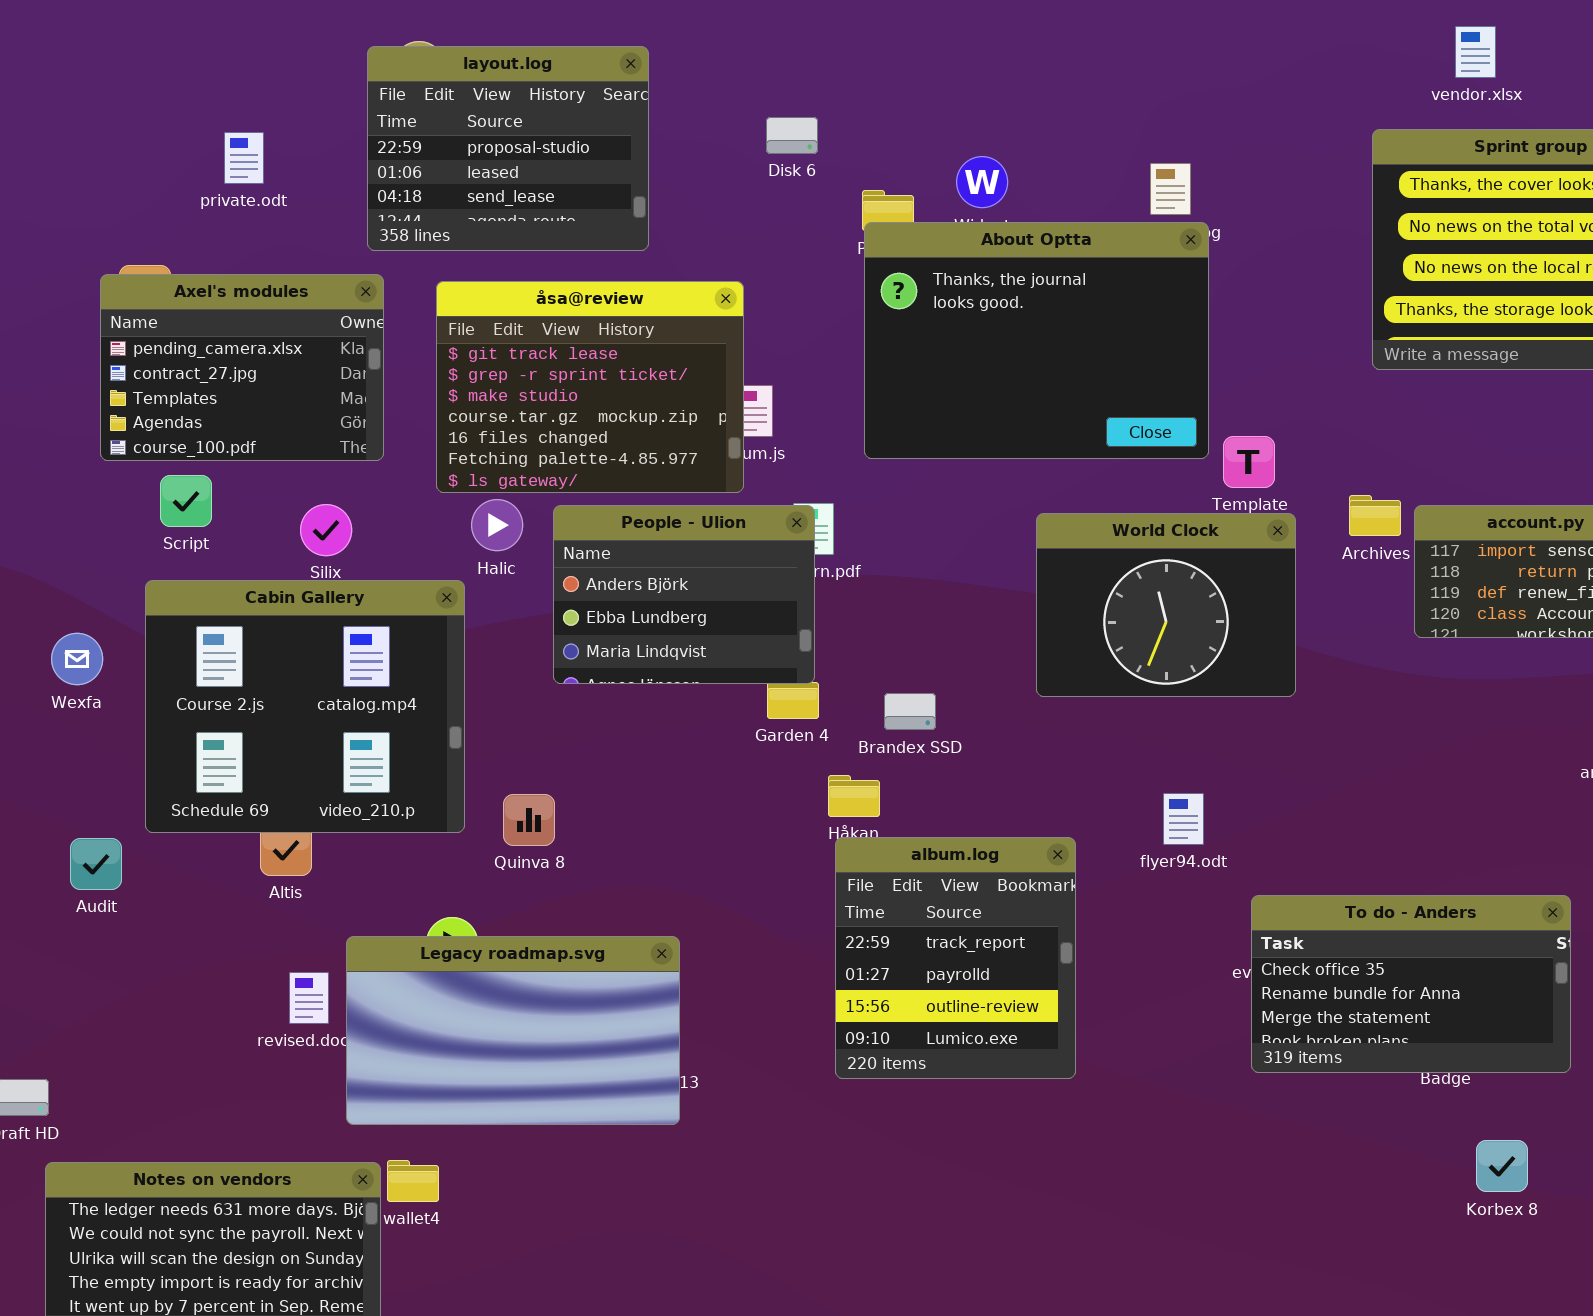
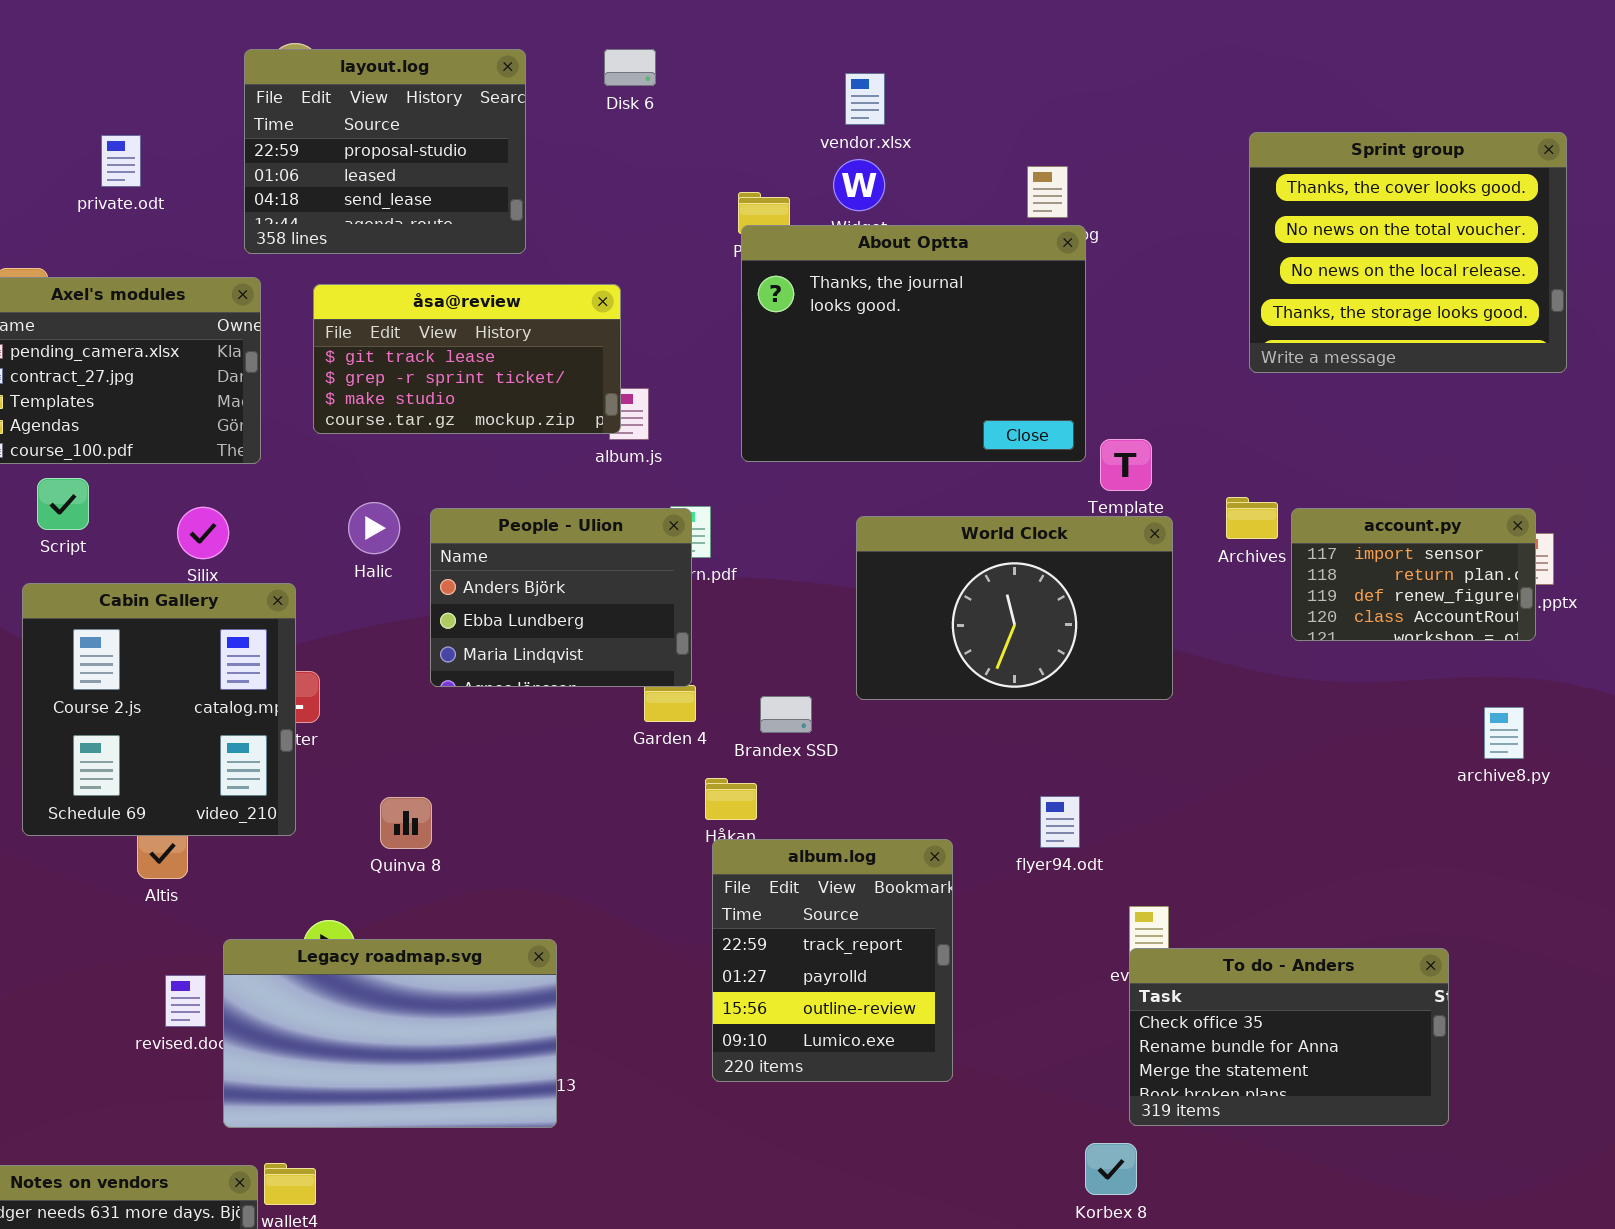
vendor.xlsx: [1455,26,1496,78] -> [845,73,885,125], moved
Disk 6: [766,117,818,154] -> [604,49,656,86], moved
åsa@review: [436,281,744,493] -> [313,284,621,434], resized
World Clock: [1036,513,1296,697] -> [856,516,1173,700], resized
Cabin Gallery: [145,580,465,833] -> [22,583,296,836], resized
To do - Anders: [1251,895,1571,1073] -> [1129,948,1449,1126], moved
Korbex 8: [1476,1140,1528,1192] -> [1085,1143,1137,1195], moved

